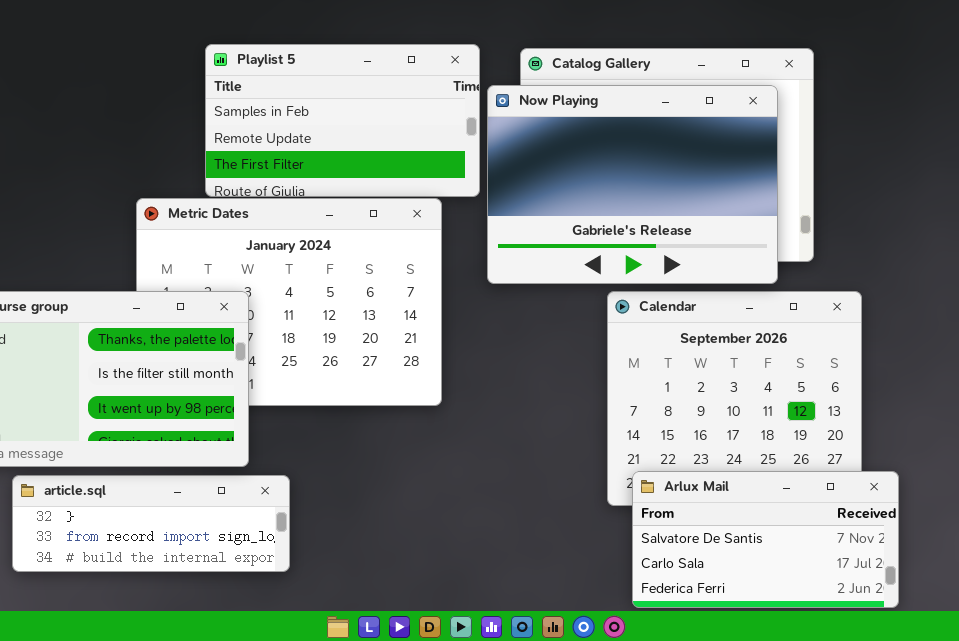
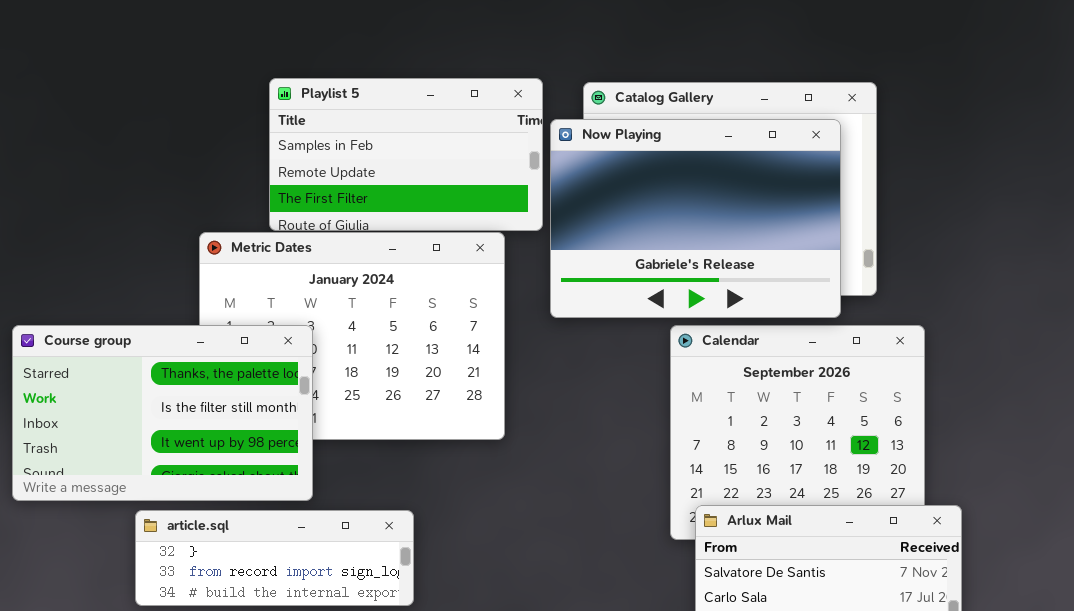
article.sql: [12,475,290,572] -> [135,510,414,606], moved

